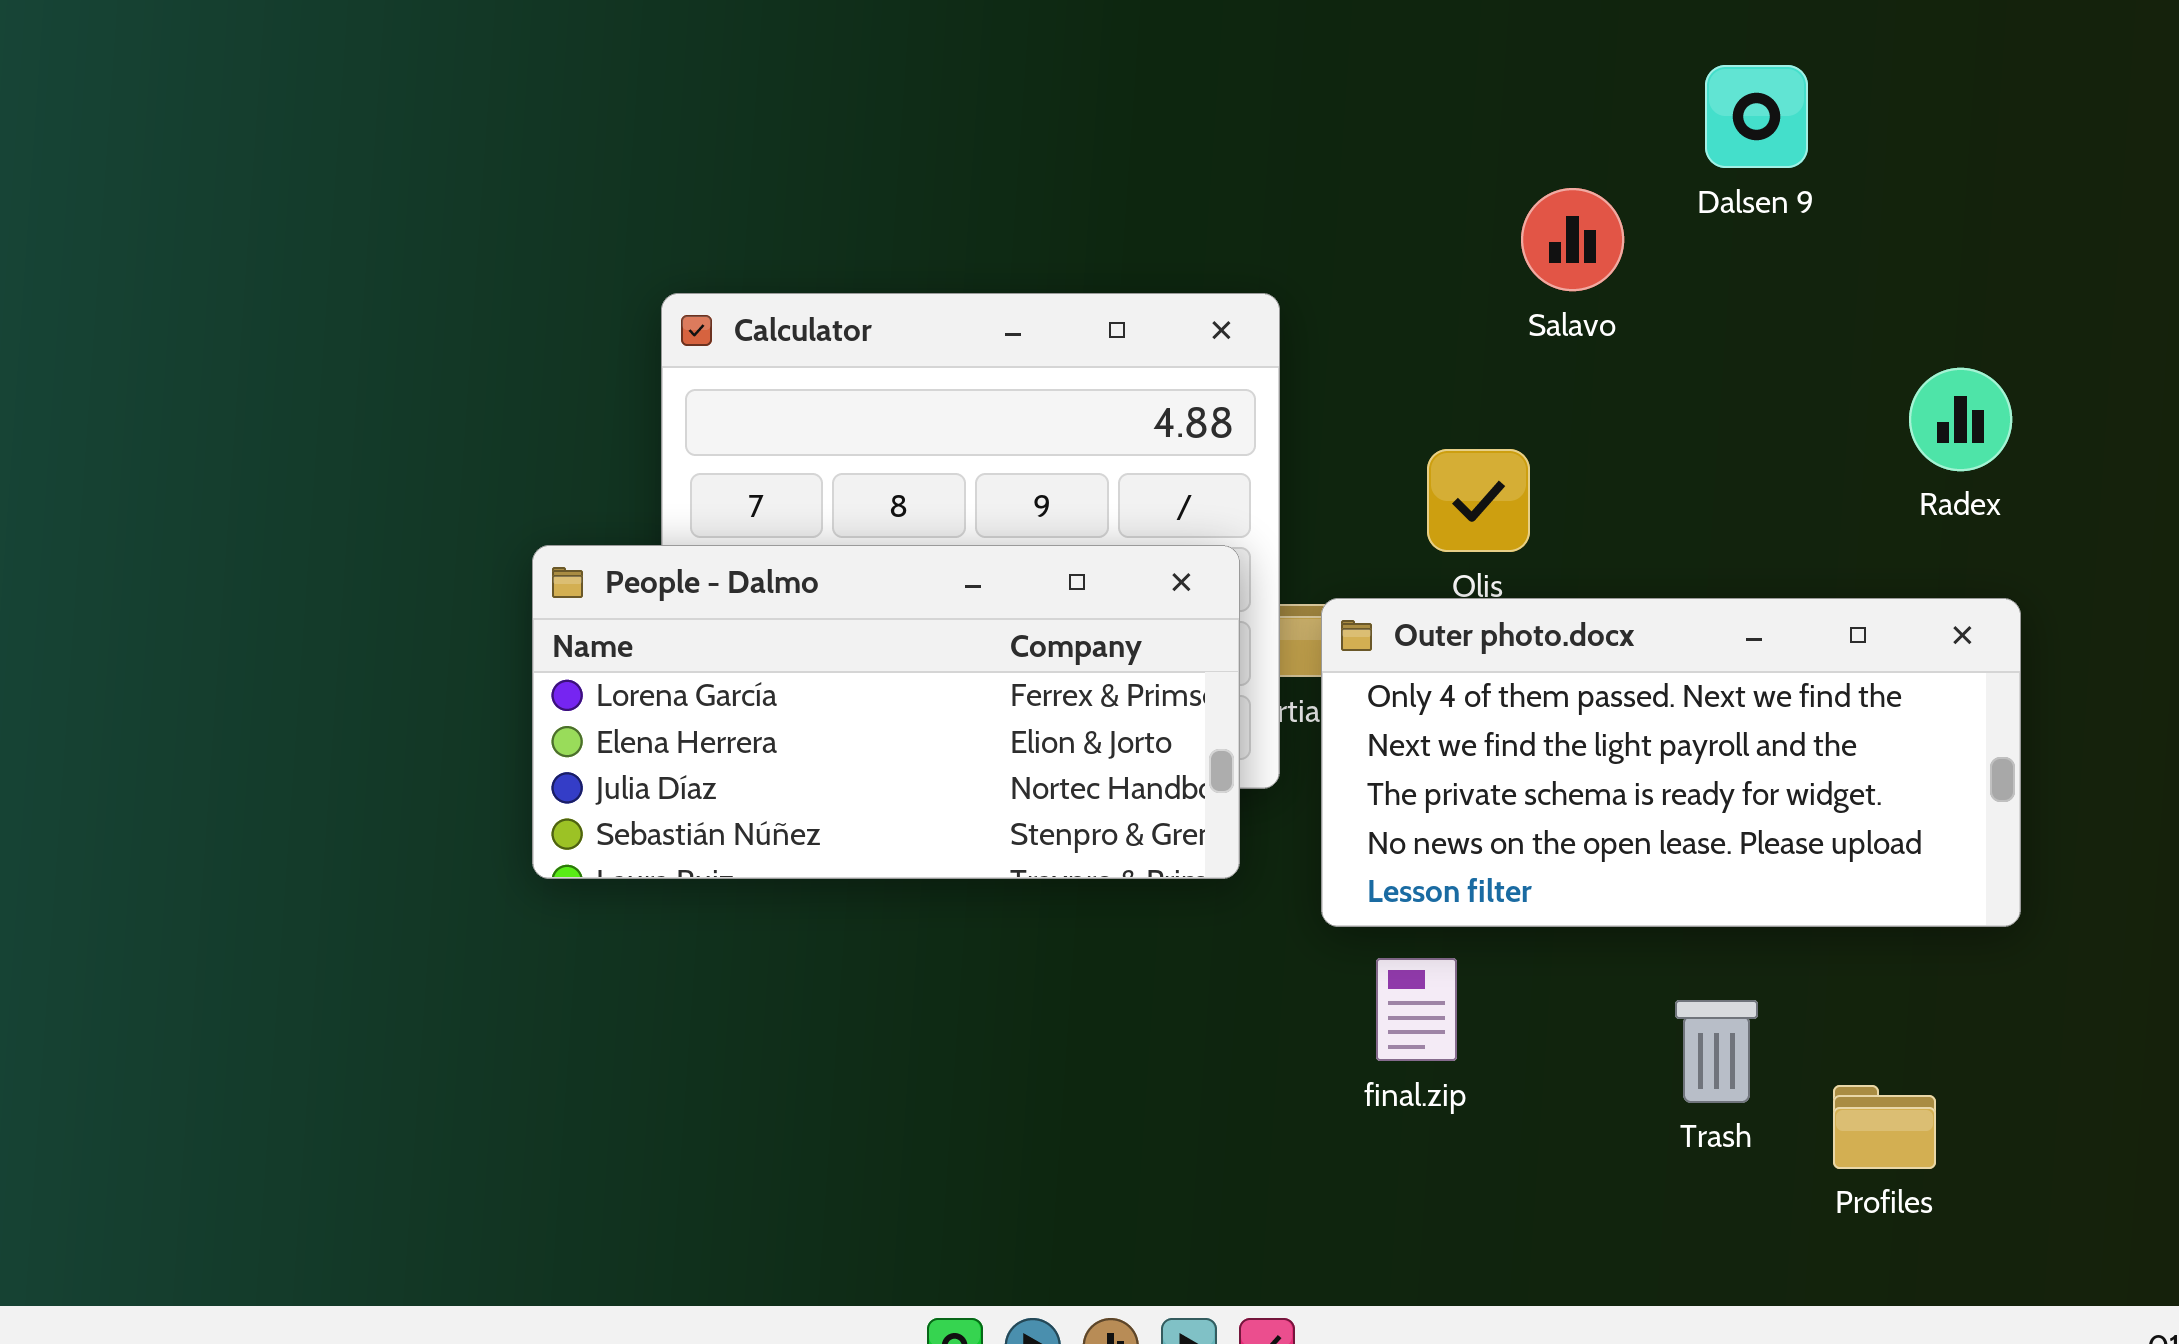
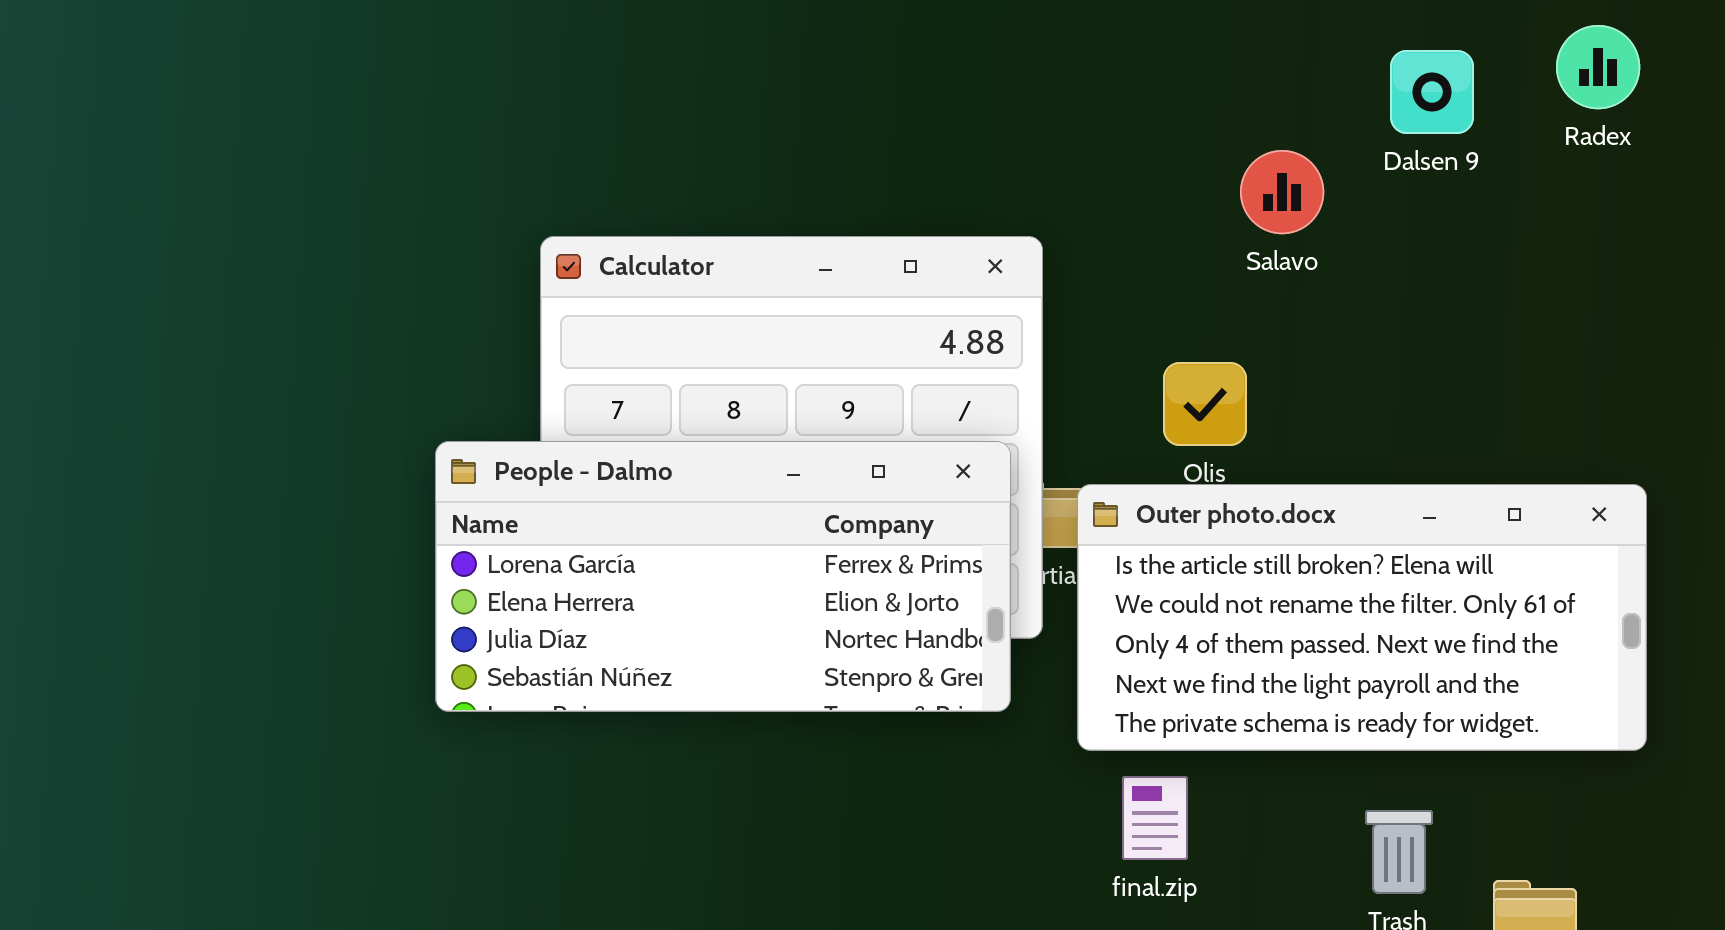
Radex: [1909,368,2012,471] -> [1556,25,1640,109], moved
Outer photo.docx: [1321,598,2021,927] -> [1077,484,1647,751], scrolled up 2 rows

